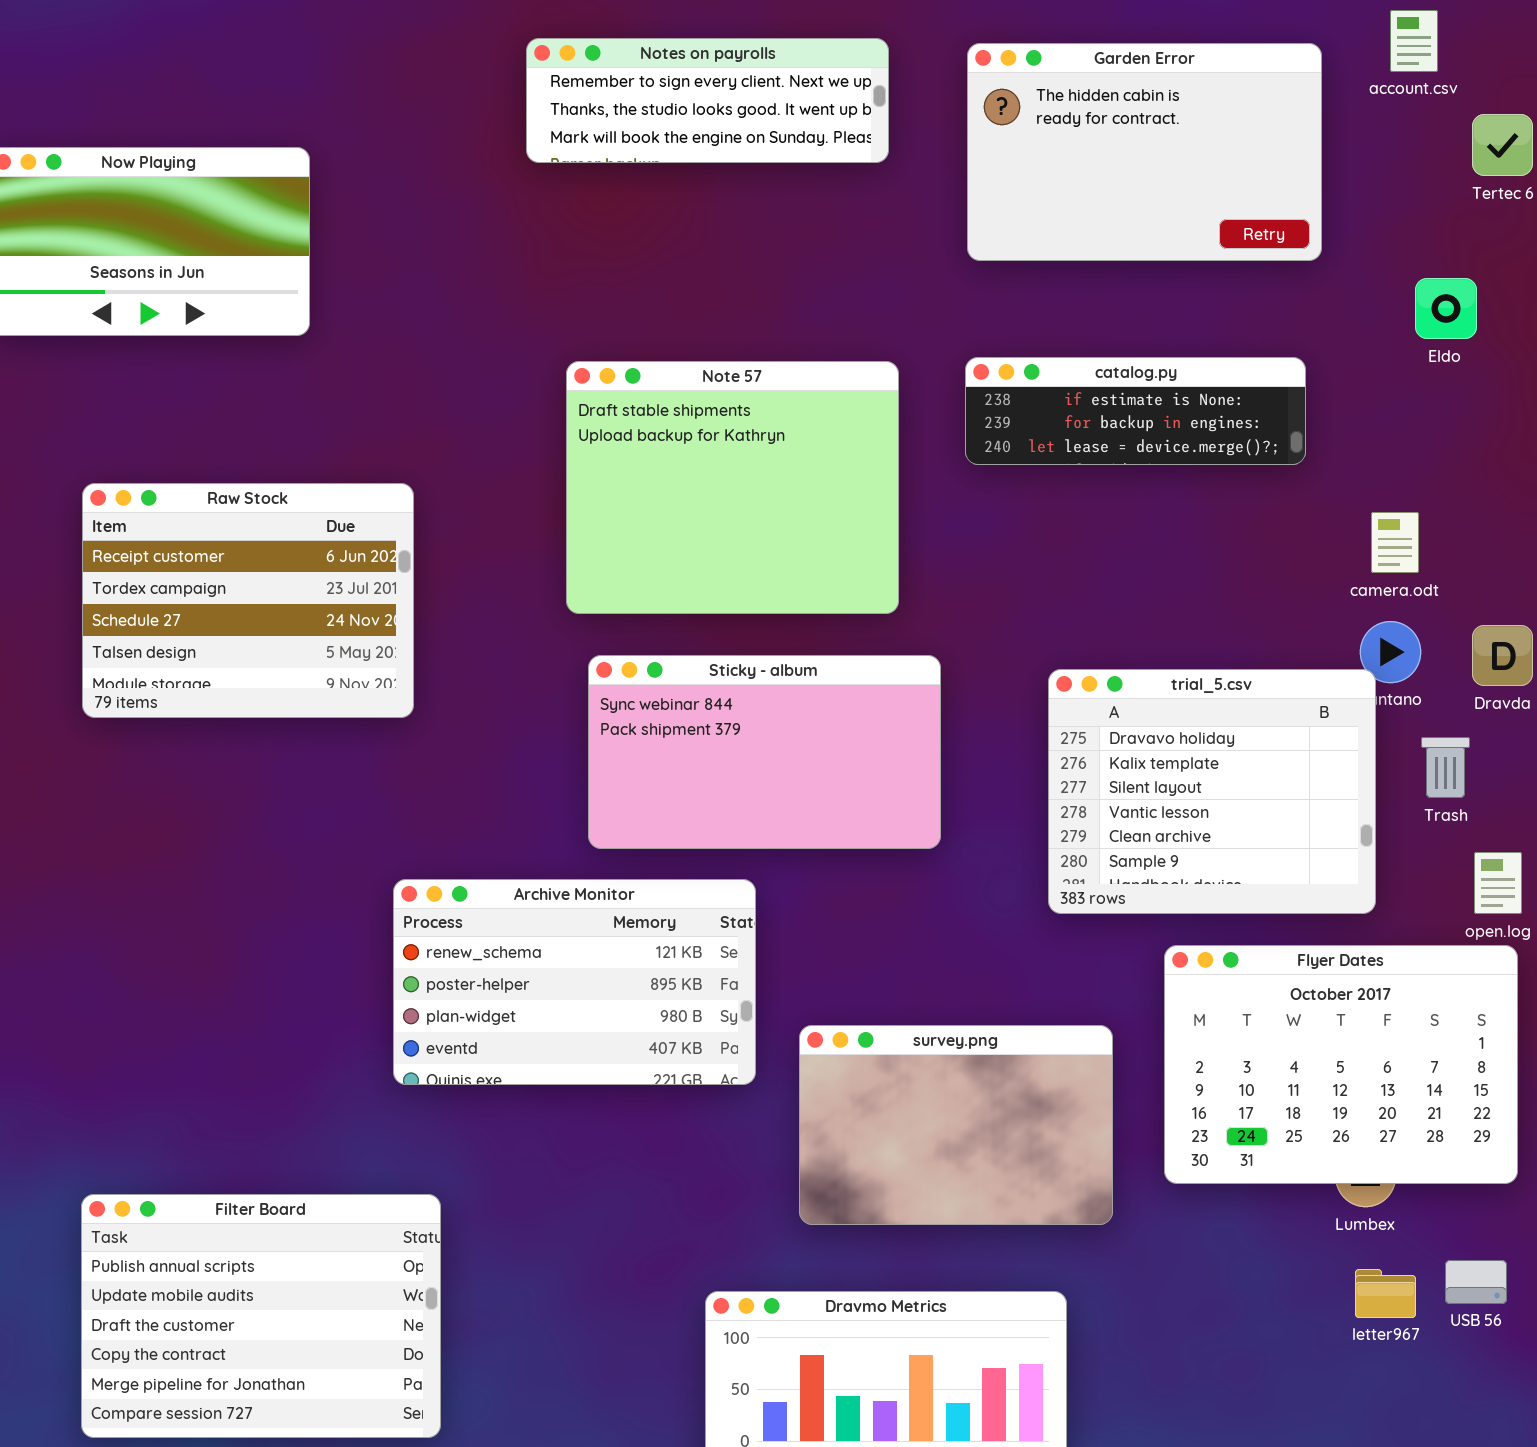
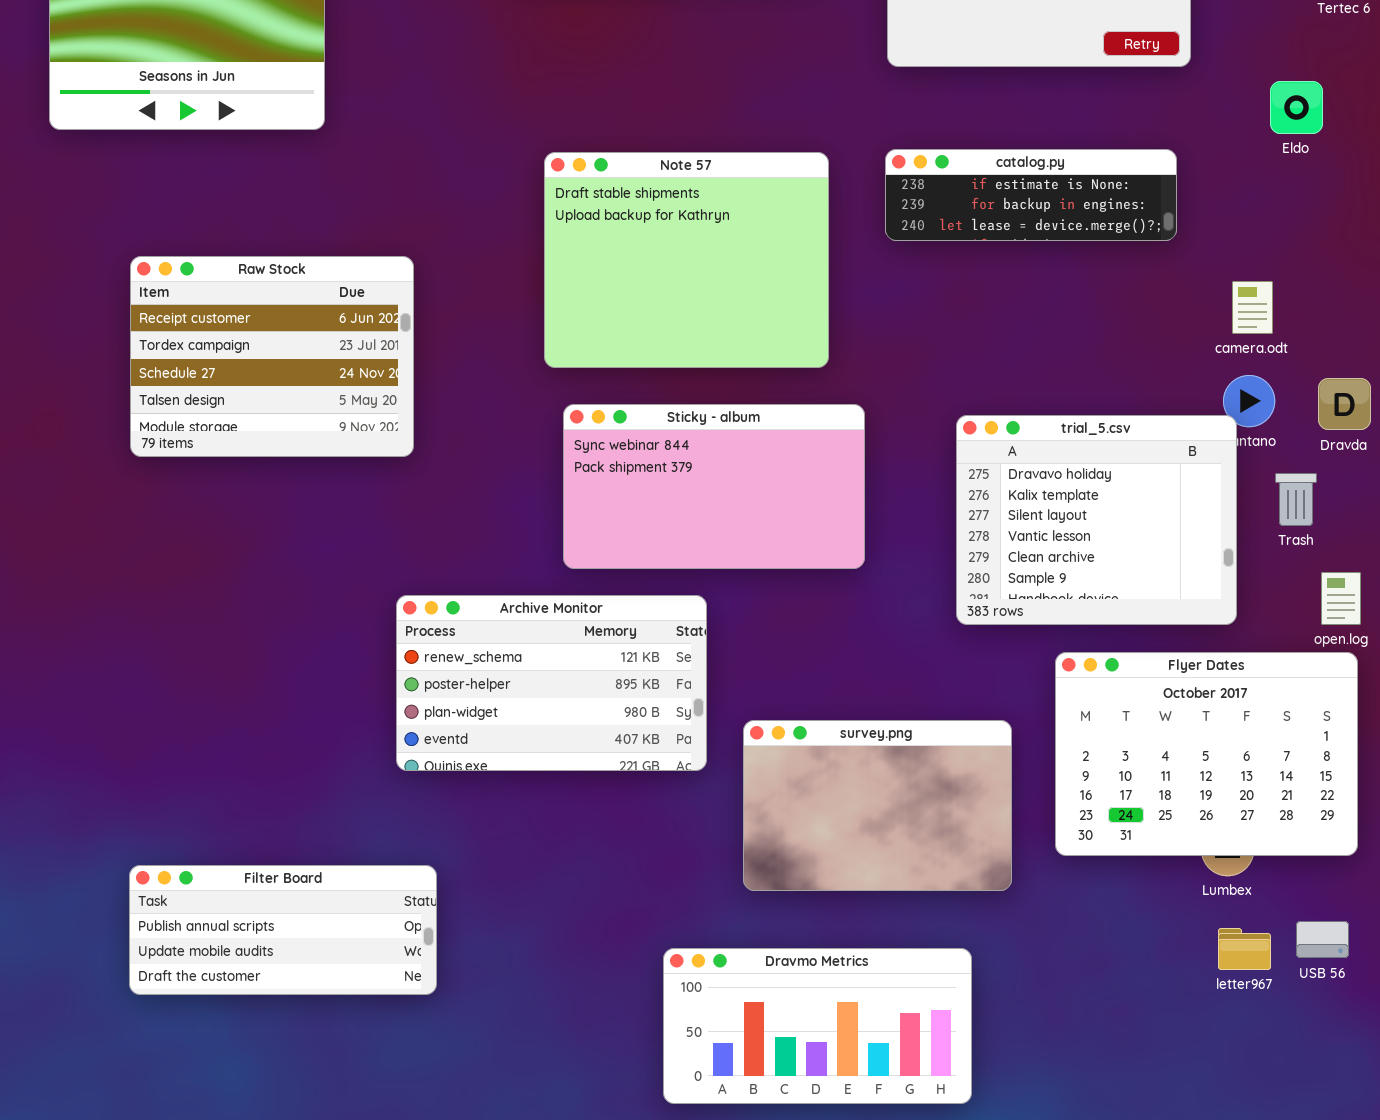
Filter Board: [81,1194,441,1438] -> [129,865,437,995], resized

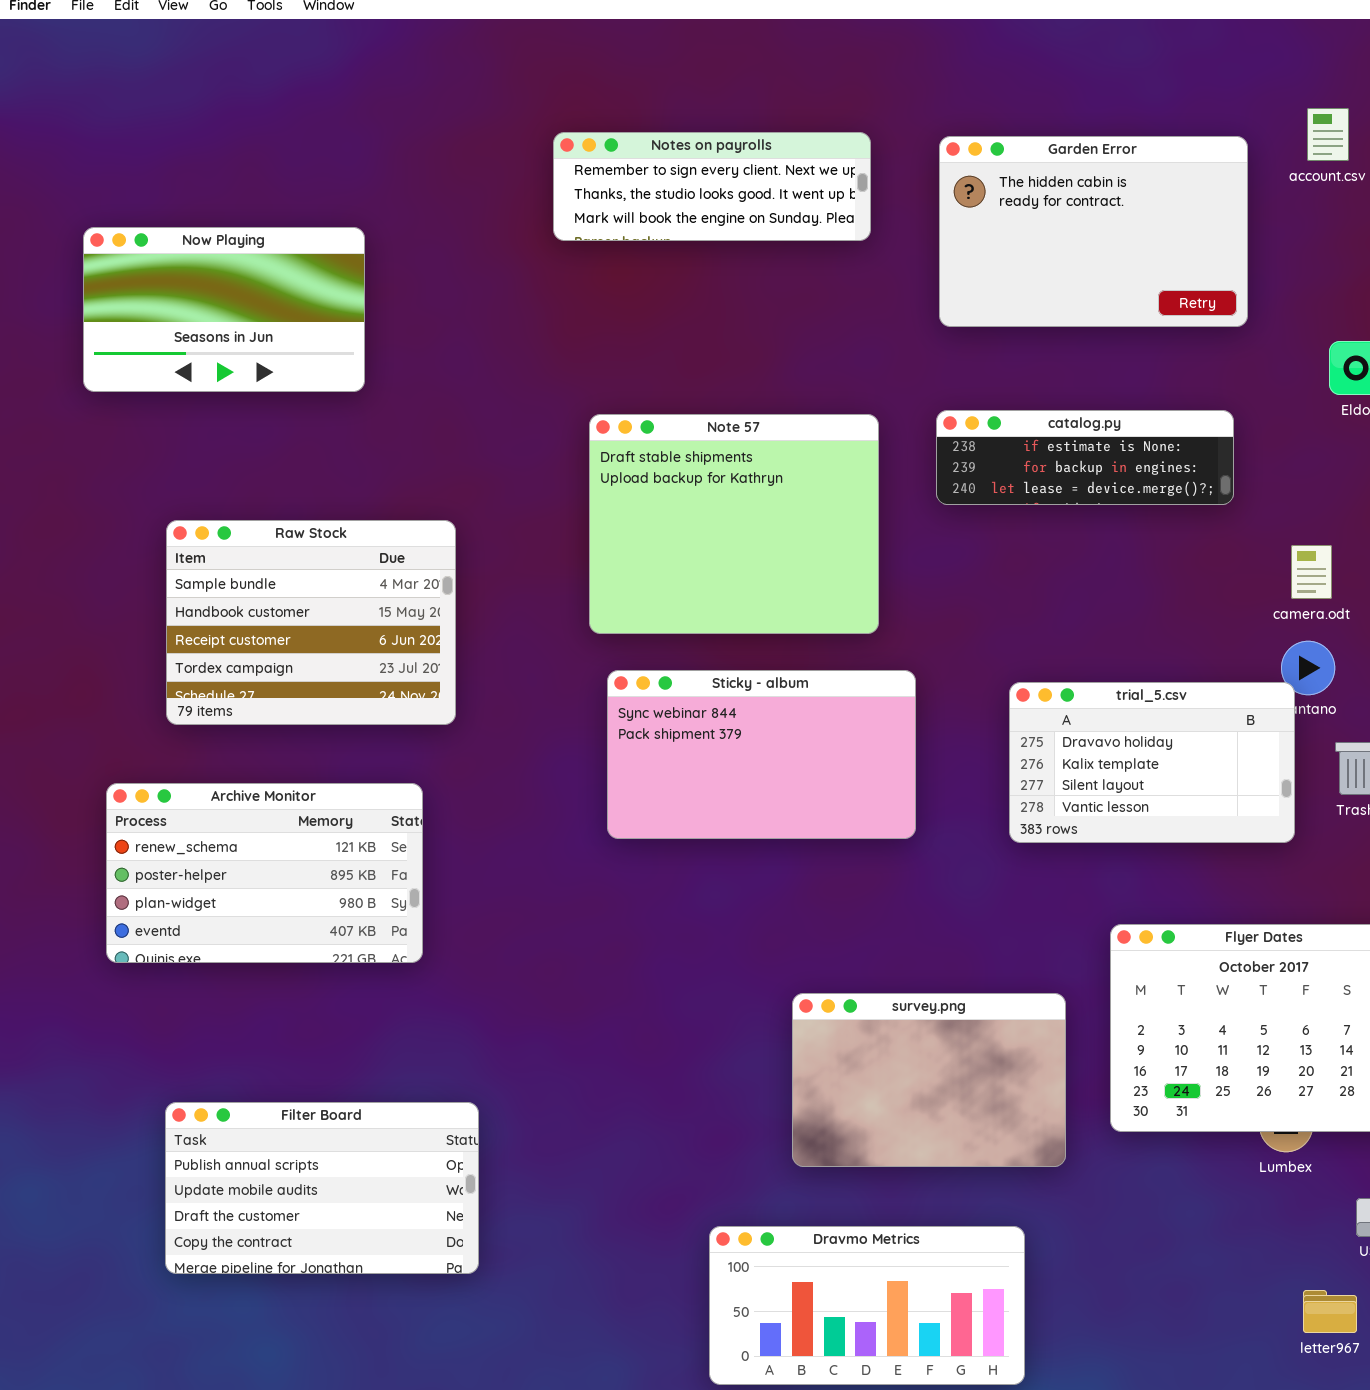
Raw Stock: [130,256,414,457] -> [166,520,456,725], scrolled up 2 rows
trial_5.csv: [956,415,1237,625] -> [1009,682,1295,843], resized
Archive Monitor: [396,595,707,771] -> [106,783,423,963], moved
Filter Board: [129,865,437,995] -> [165,1102,479,1274], resized
letter967: [1218,928,1271,970] -> [1303,1290,1357,1333], moved

